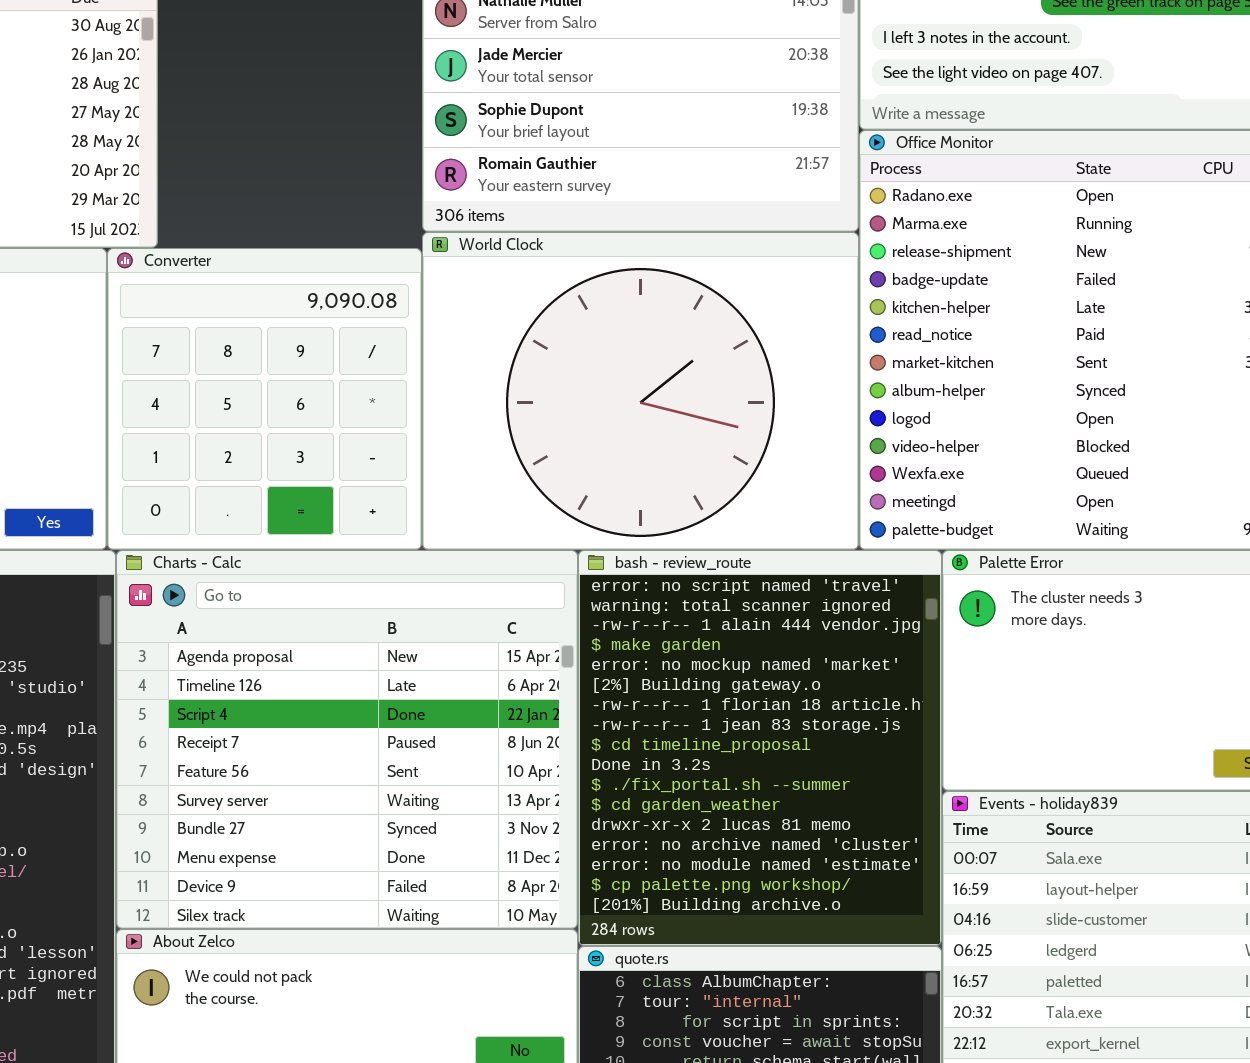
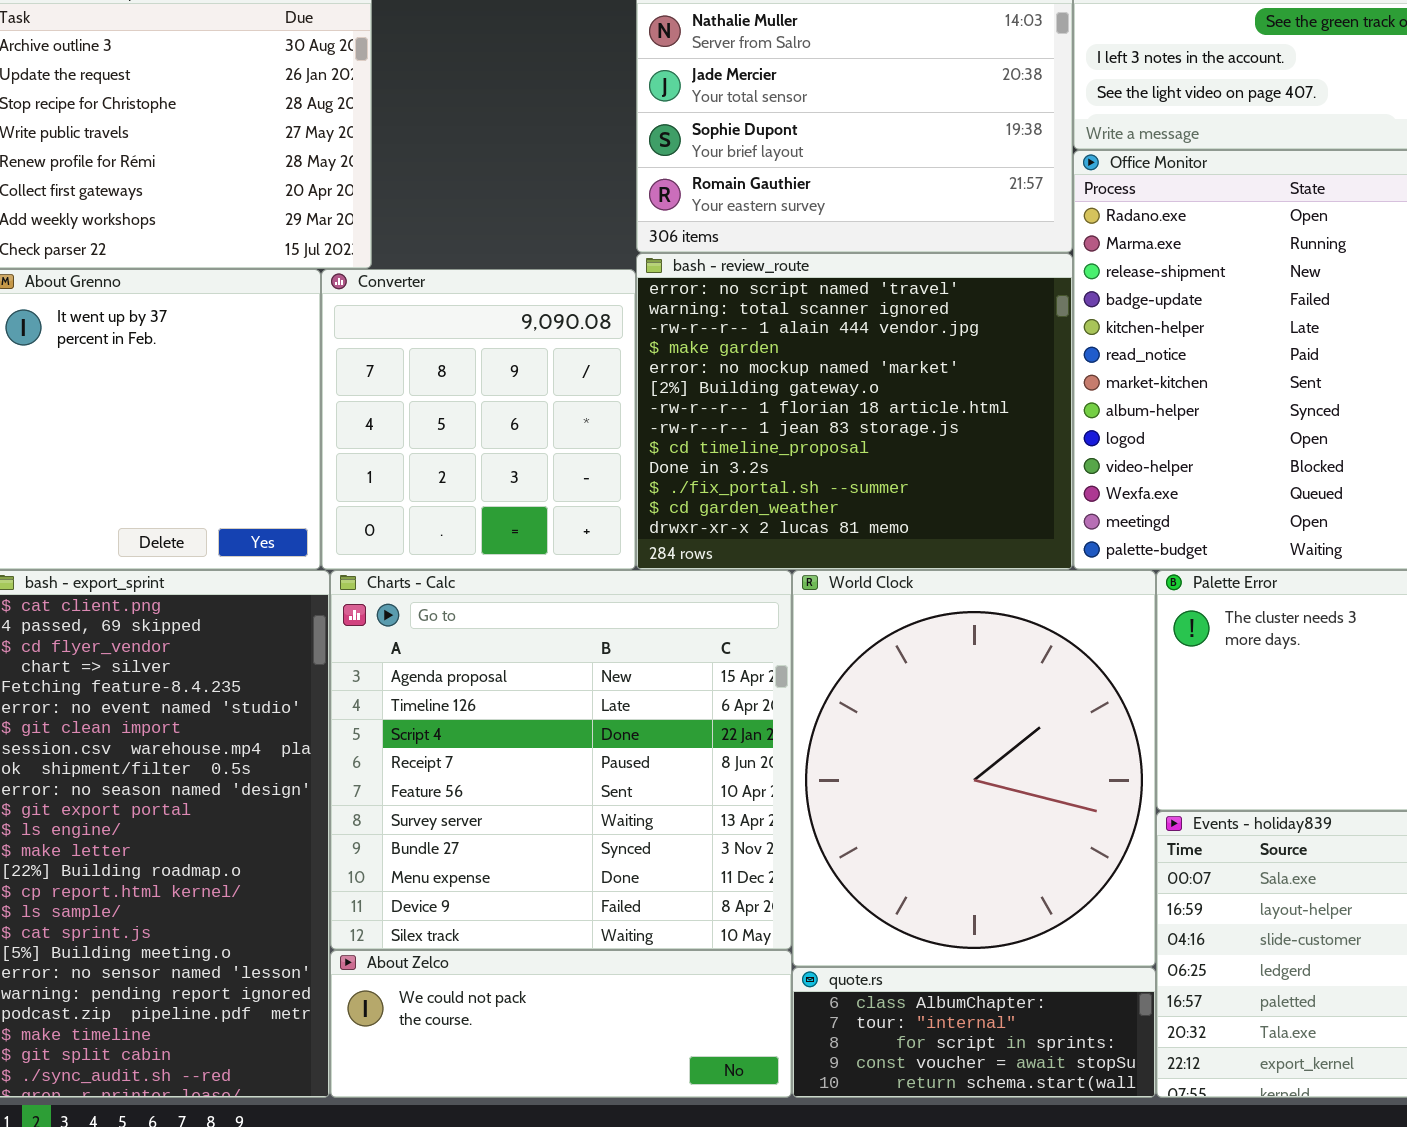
World Clock: [422,232,859,550] -> [792,570,1156,967], moved, resized
bash - review_route: [578,550,942,946] -> [636,253,1073,570], moved, resized

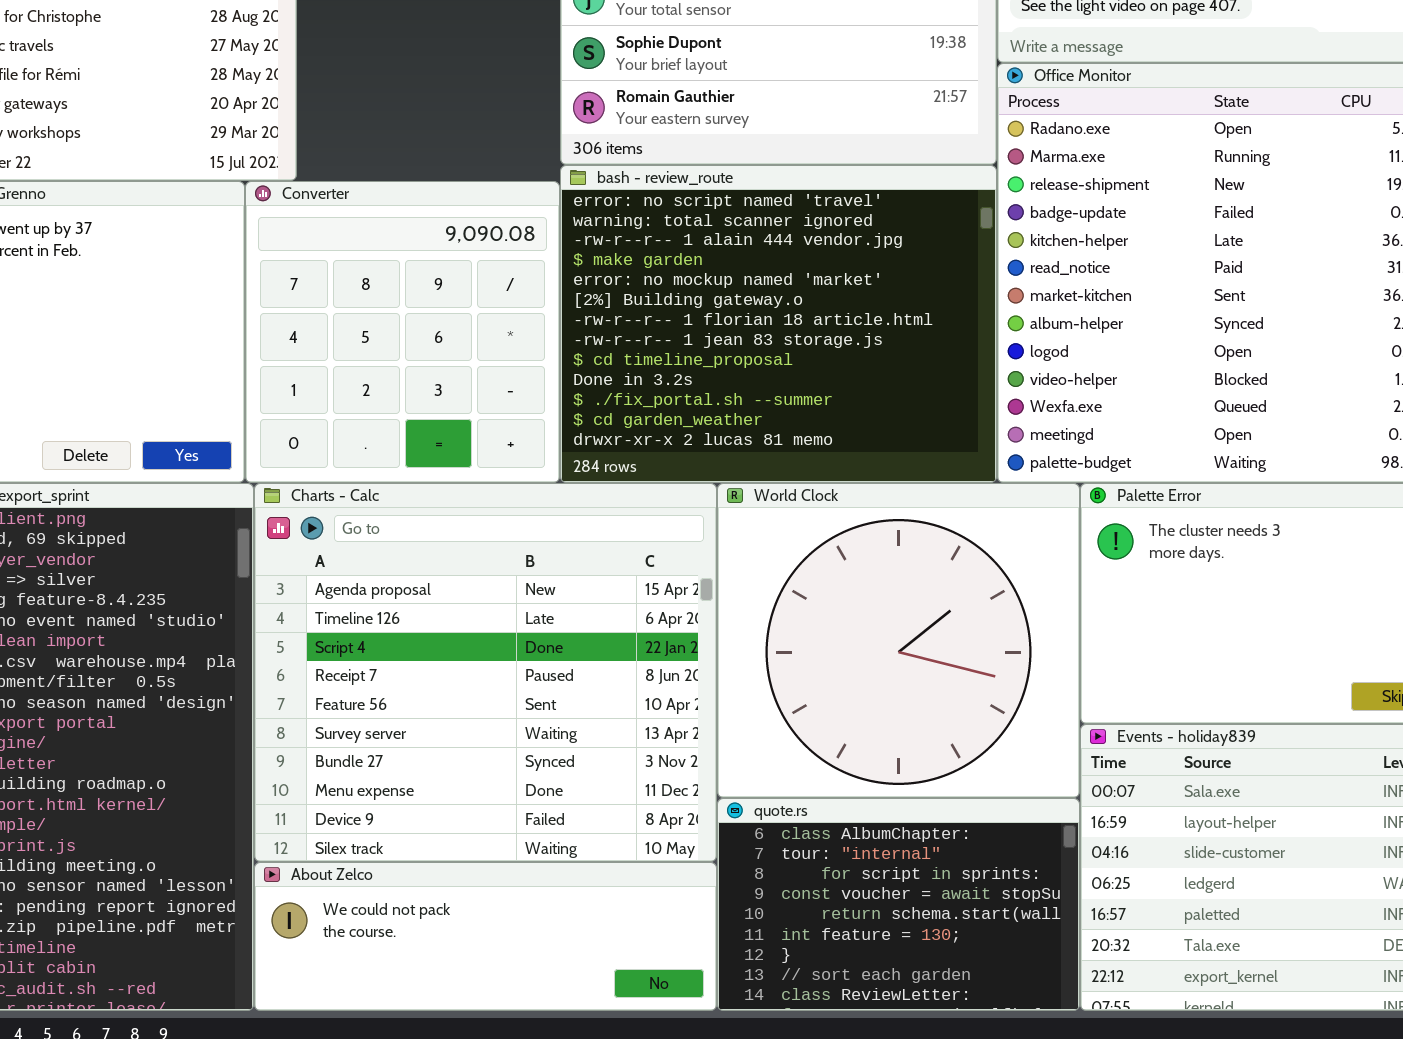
World Clock: [792,570,1156,967] -> [717,483,1080,798], resized
quote.rs: [792,967,1156,1098] -> [717,798,1080,1011], resized

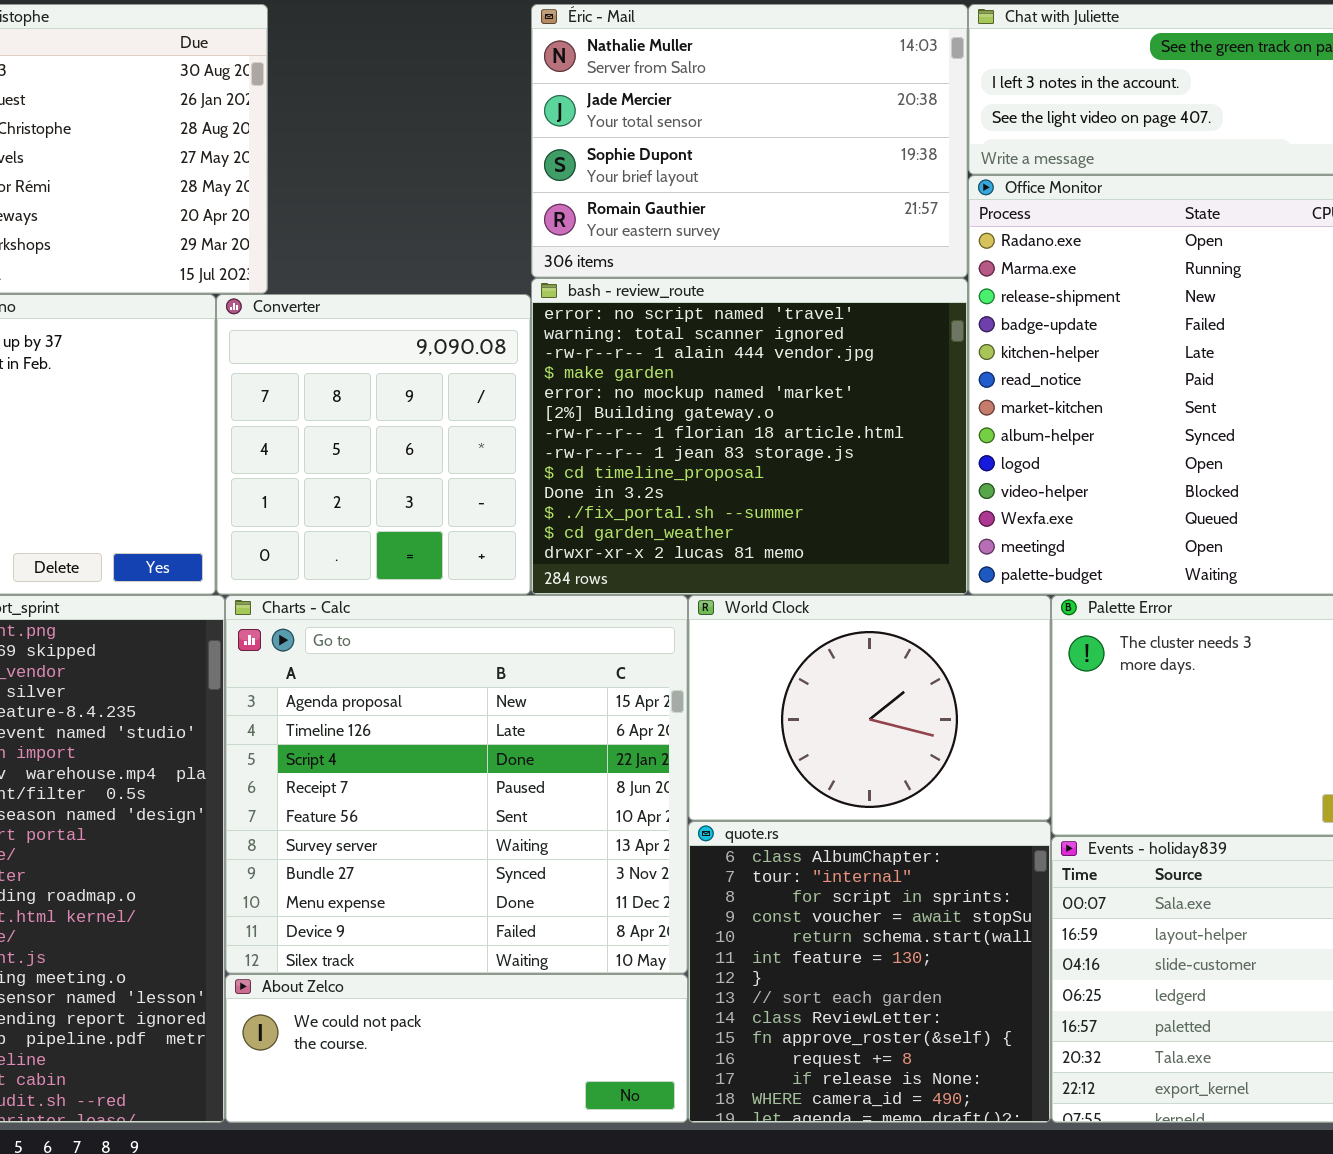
World Clock: [717,483,1080,798] -> [688,595,1051,821], resized
quote.rs: [717,798,1080,1011] -> [688,821,1051,1123], resized

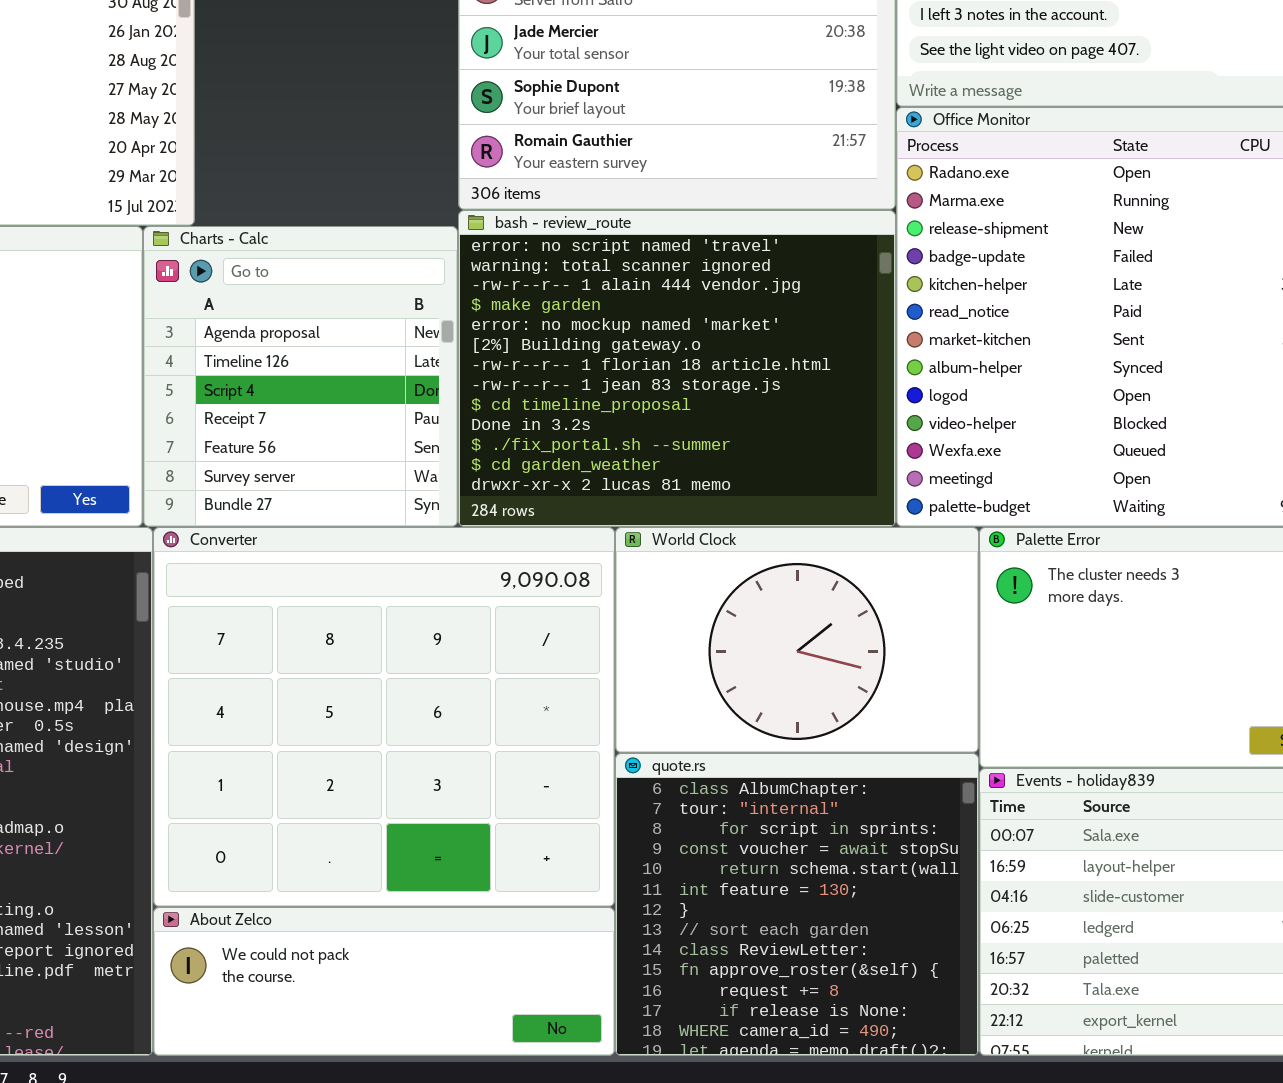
Converter: [216,294,531,595] -> [153,527,615,907], moved, resized
Charts - Calc: [225,595,688,974] -> [143,226,458,527], moved, resized

